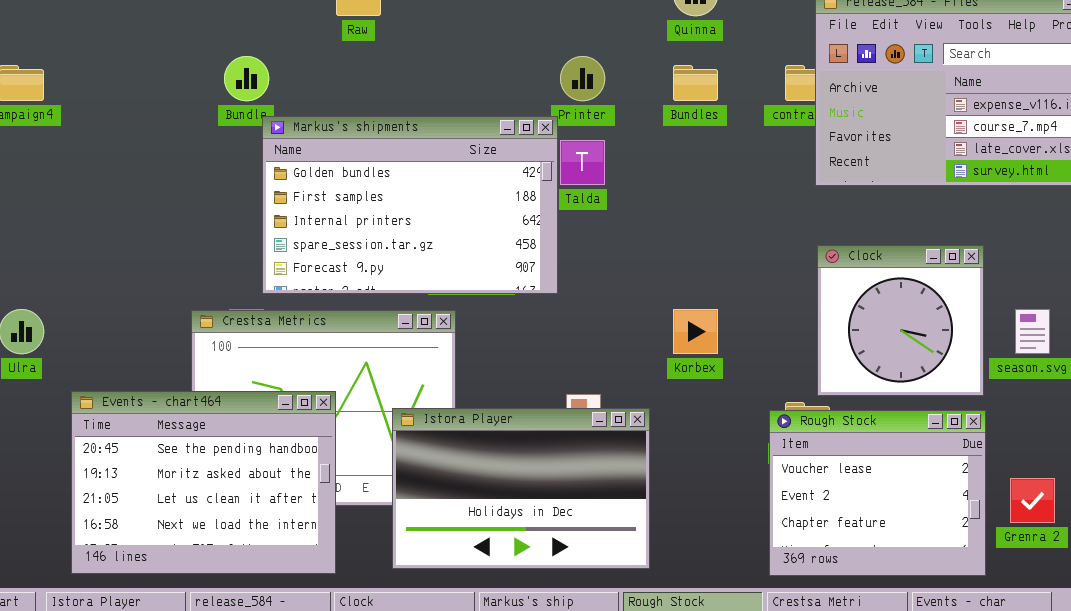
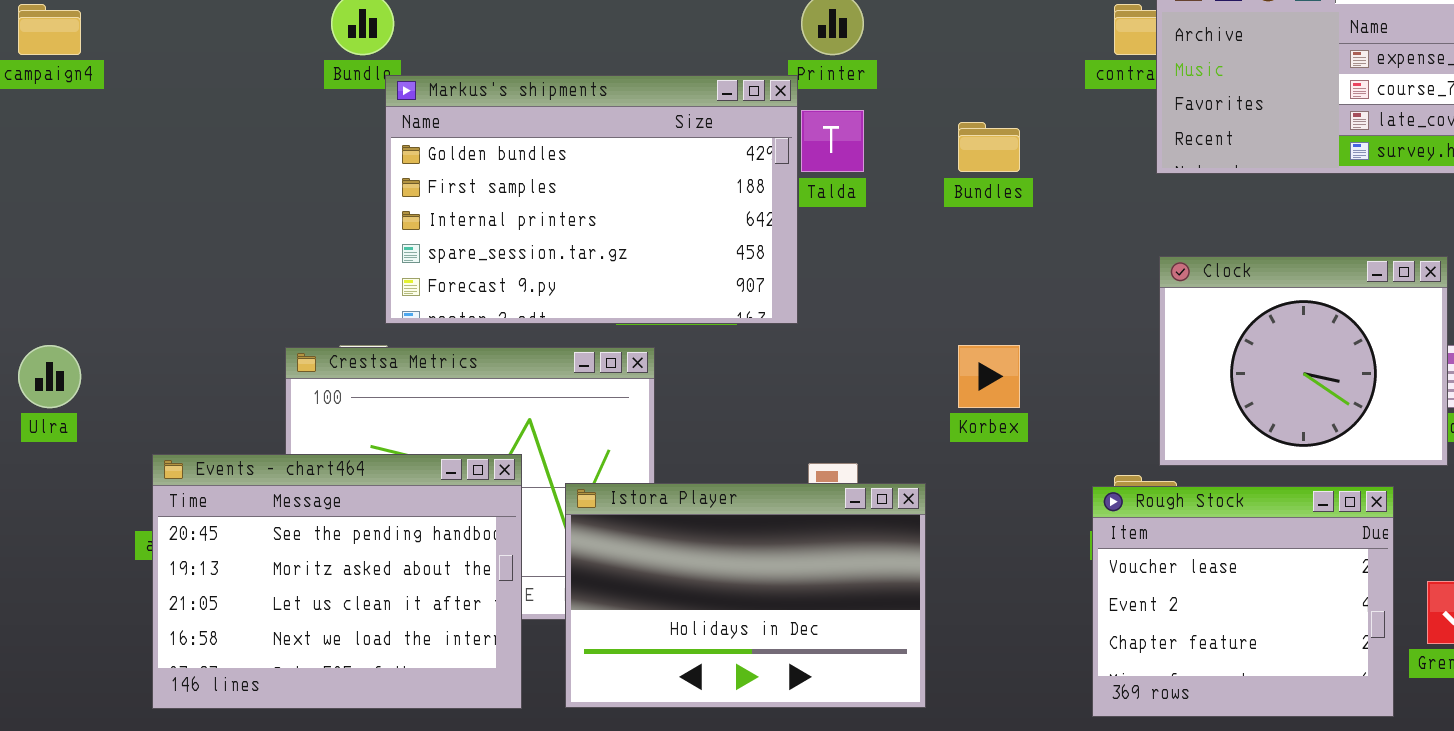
Bundles: [673,65,718,101] -> [958,122,1020,172], moved
Clock: [817,245,984,396] -> [1159,256,1448,466], resized
Events - chart464: [71,391,336,574] -> [152,454,522,709], moved

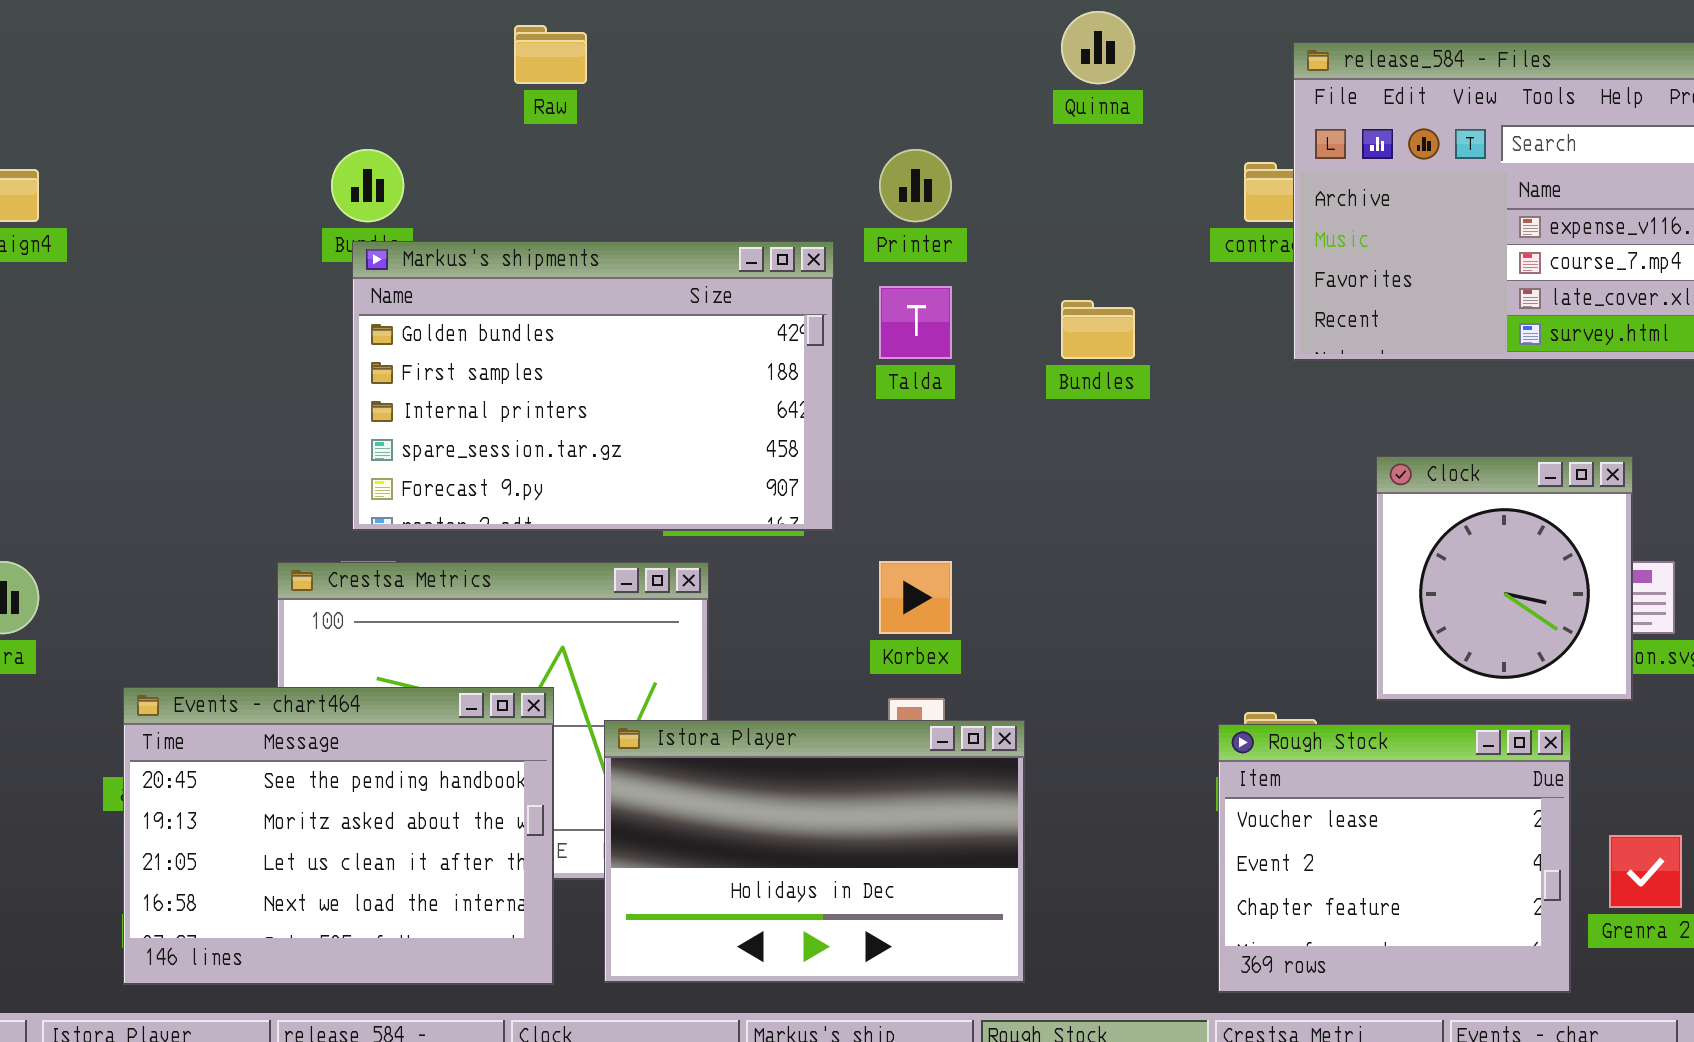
Markus's shipments: [385,75,798,324] -> [352,241,834,531], moved
Clock: [1159,256,1448,466] -> [1376,456,1633,701], resized
Korbex: [958,345,1020,408] -> [879,561,952,634], moved

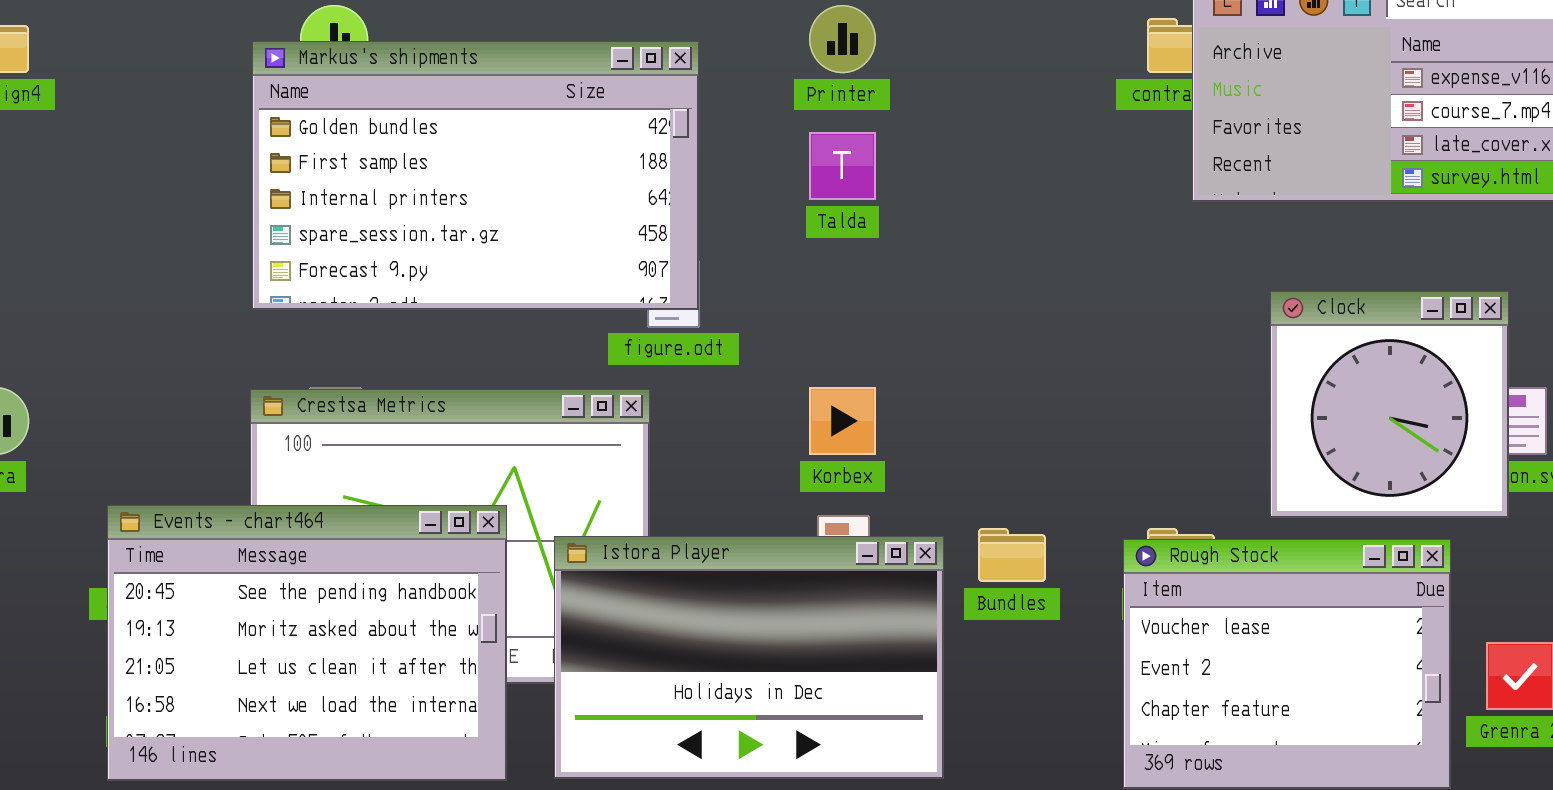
Markus's shipments: [352,241,834,531] -> [252,41,699,310], moved
Bundles: [1061,300,1135,359] -> [978,528,1046,582], moved

